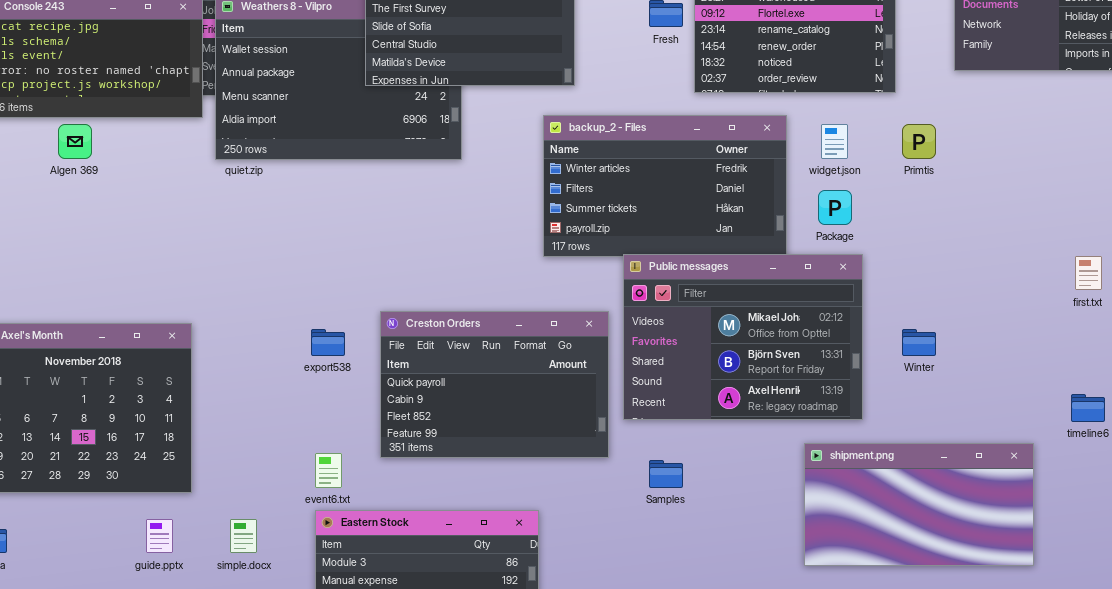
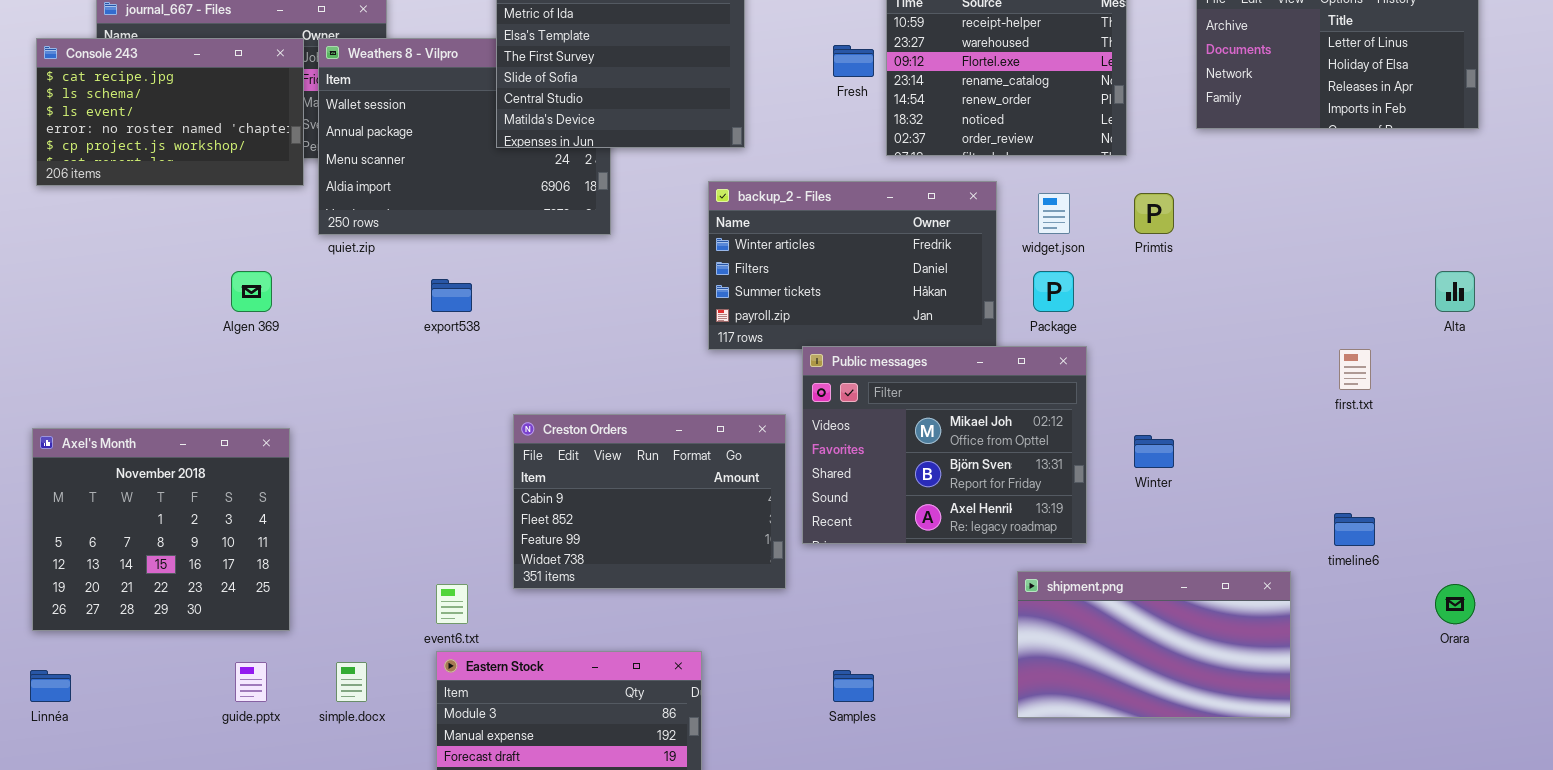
Algen 369: [58,124,92,159] -> [231,271,272,312], moved
Creston Orders: [380,311,609,458] -> [513,414,786,589], scrolled down 1 row
export538: [311,329,345,356] -> [431,279,472,312], moved
Samples: [649,460,683,488] -> [833,670,874,702], moved

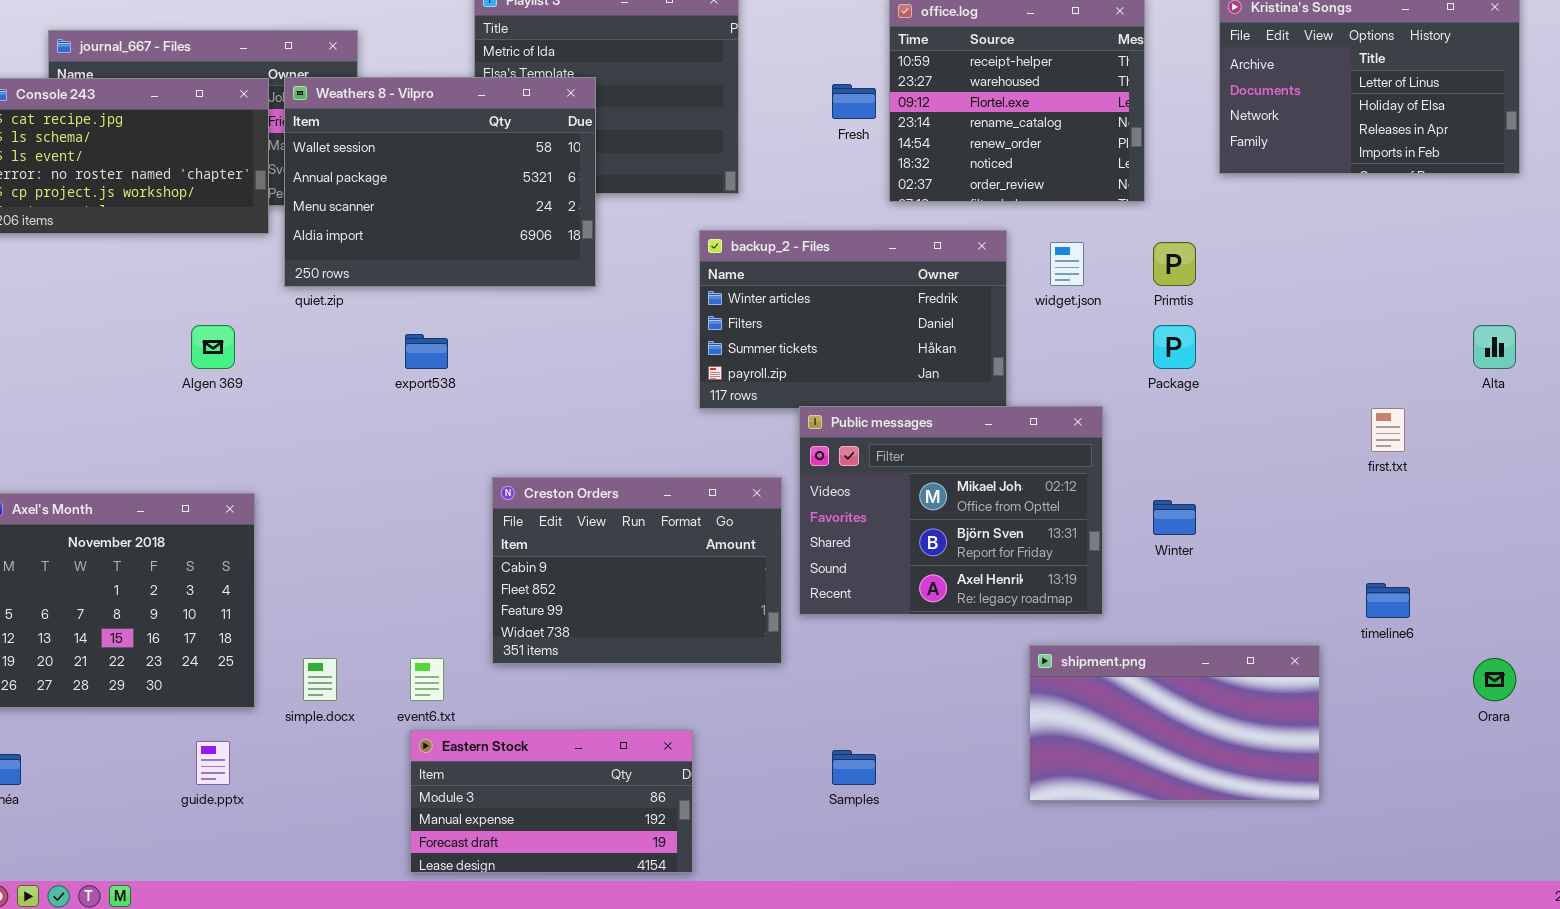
Weathers 8 - Vilpro: [318,38,611,235] -> [284,77,596,287], raised
Package: [1033,271,1074,312] -> [1153,325,1196,369], moved
simple.docx: [336,662,367,702] -> [303,658,337,701], moved

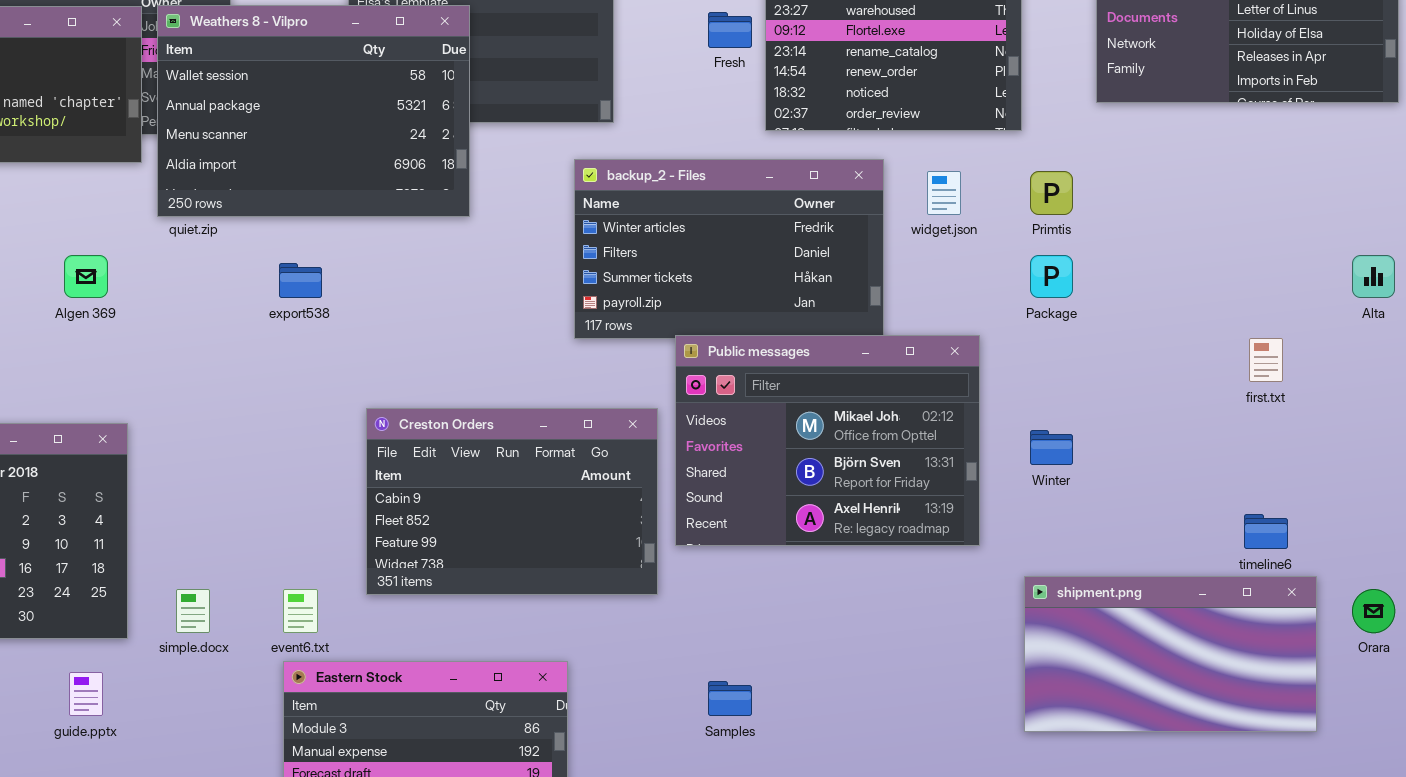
shipment.png: [1029,645,1320,801] -> [1024,576,1317,732], moved

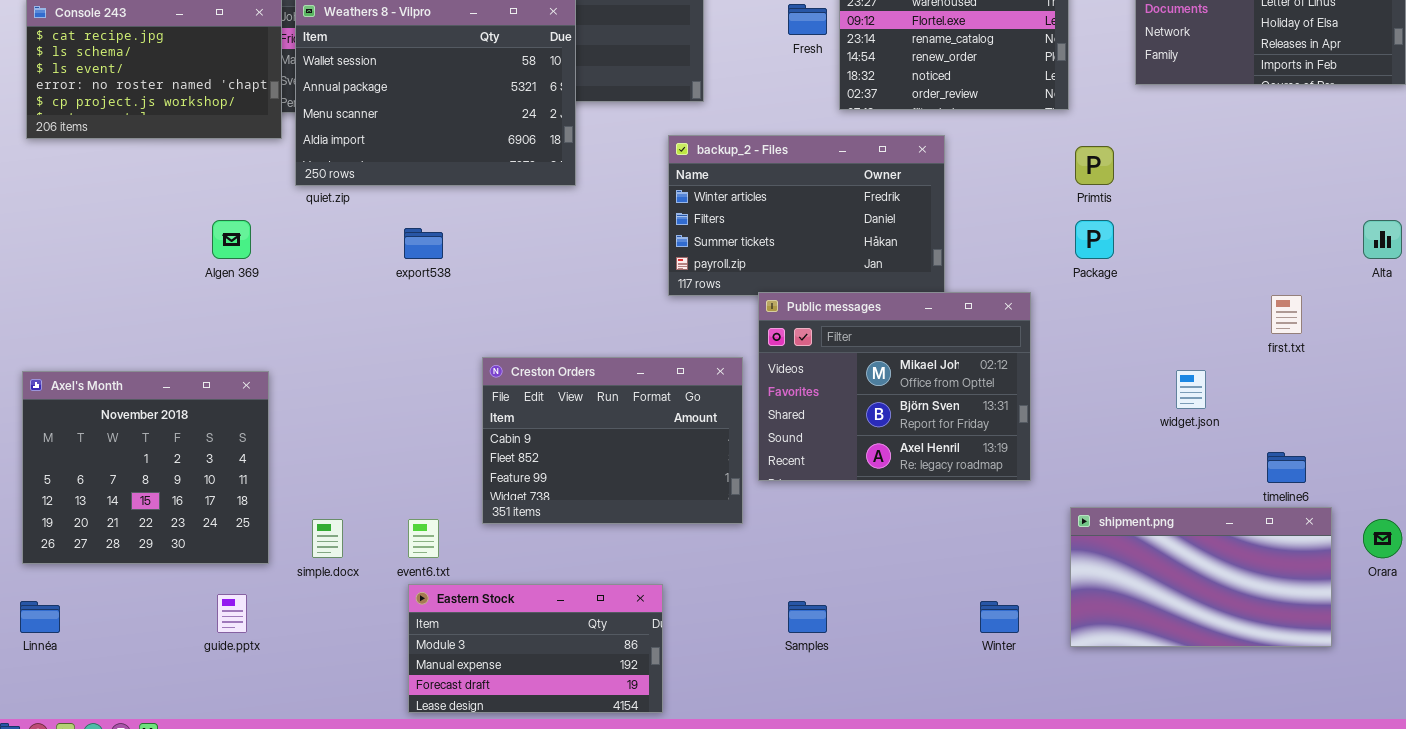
widget.json: [927,171,961,215] -> [1176,370,1206,409], moved
Winter: [1030,430,1073,465] -> [980,601,1019,633], moved

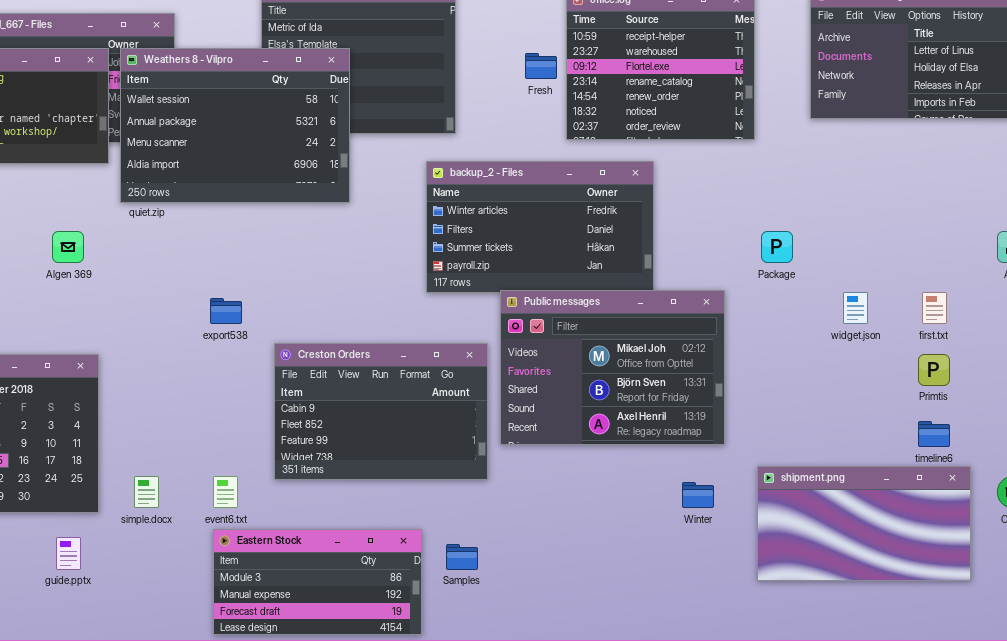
Primtis: [1075,146,1114,185] -> [918,354,950,386], moved
export538: [404,228,443,259] -> [210,298,242,324], moved
widget.json: [1176,370,1206,409] -> [843,292,868,324], moved
Samples: [788,601,827,633] -> [446,544,478,570], moved
Winter: [980,601,1019,633] -> [682,482,714,508], moved

